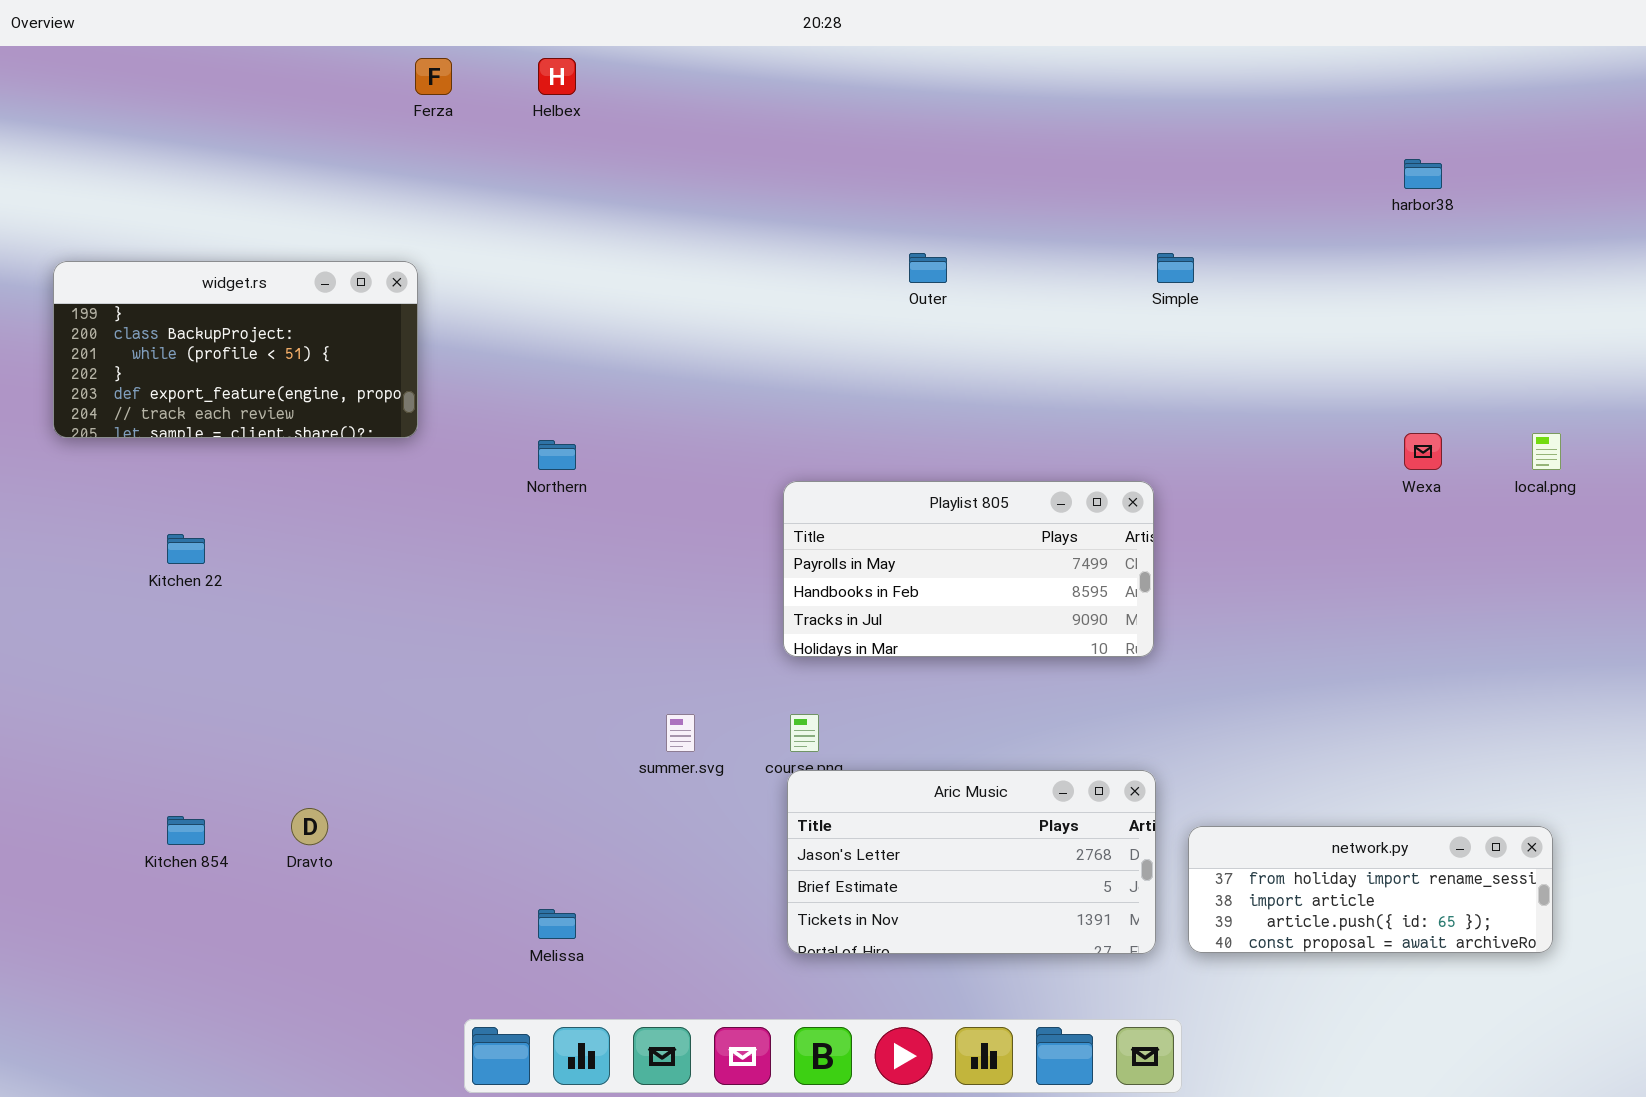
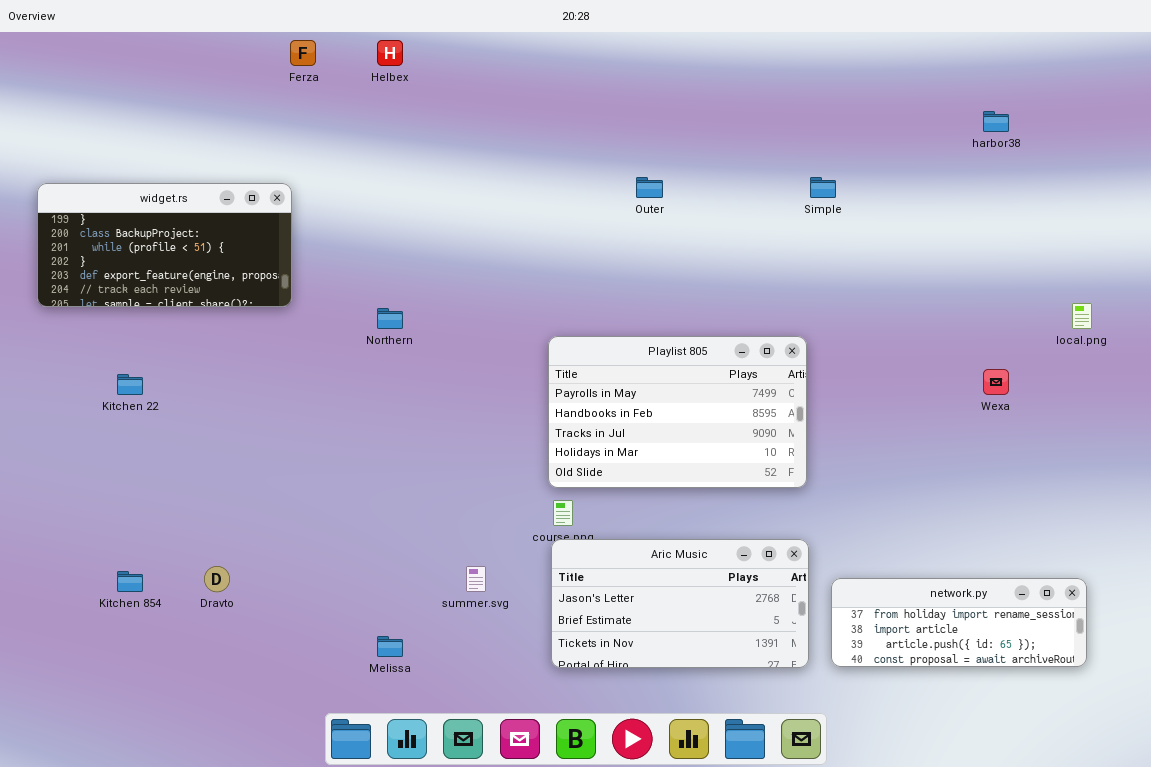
Wexa: [1404,433,1442,470] -> [983,369,1009,395], moved
Playlist 805: [783,481,1154,657] -> [548,336,807,488], resized
summer.svg: [666,714,695,752] -> [466,566,486,592], moved

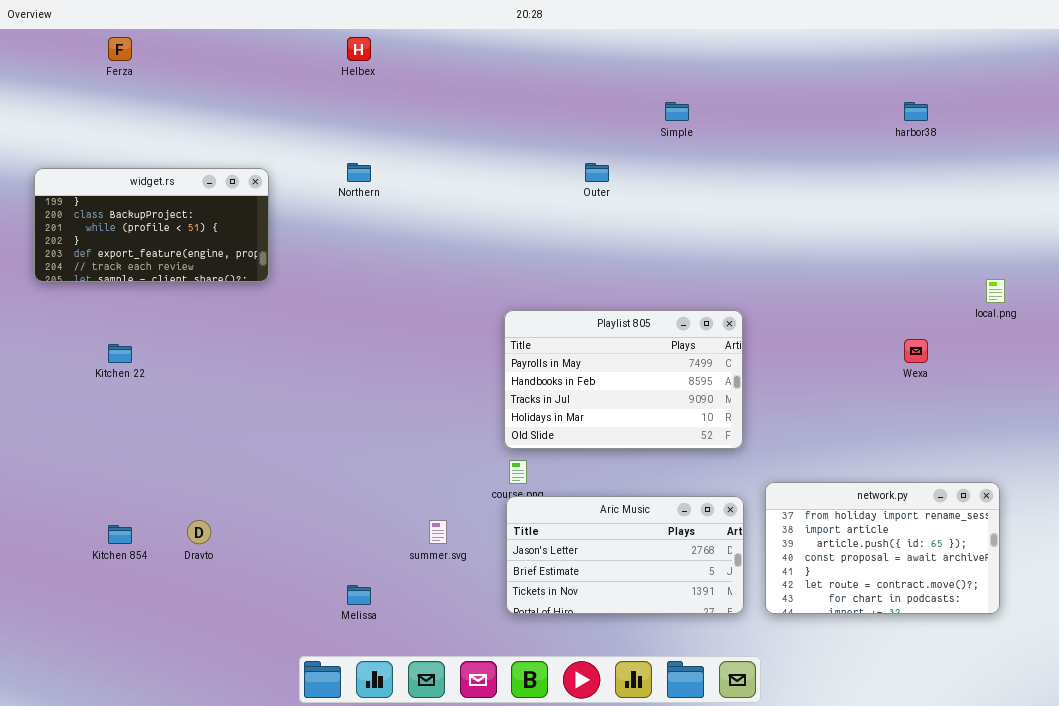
Ferza: [290,40,316,66] -> [108,37,132,61], moved
Simple: [810,177,836,198] -> [665,102,689,121], moved
Northern: [377,308,403,329] -> [347,163,371,182], moved
network.py: [831,578,1087,667] -> [765,482,1000,614], resized

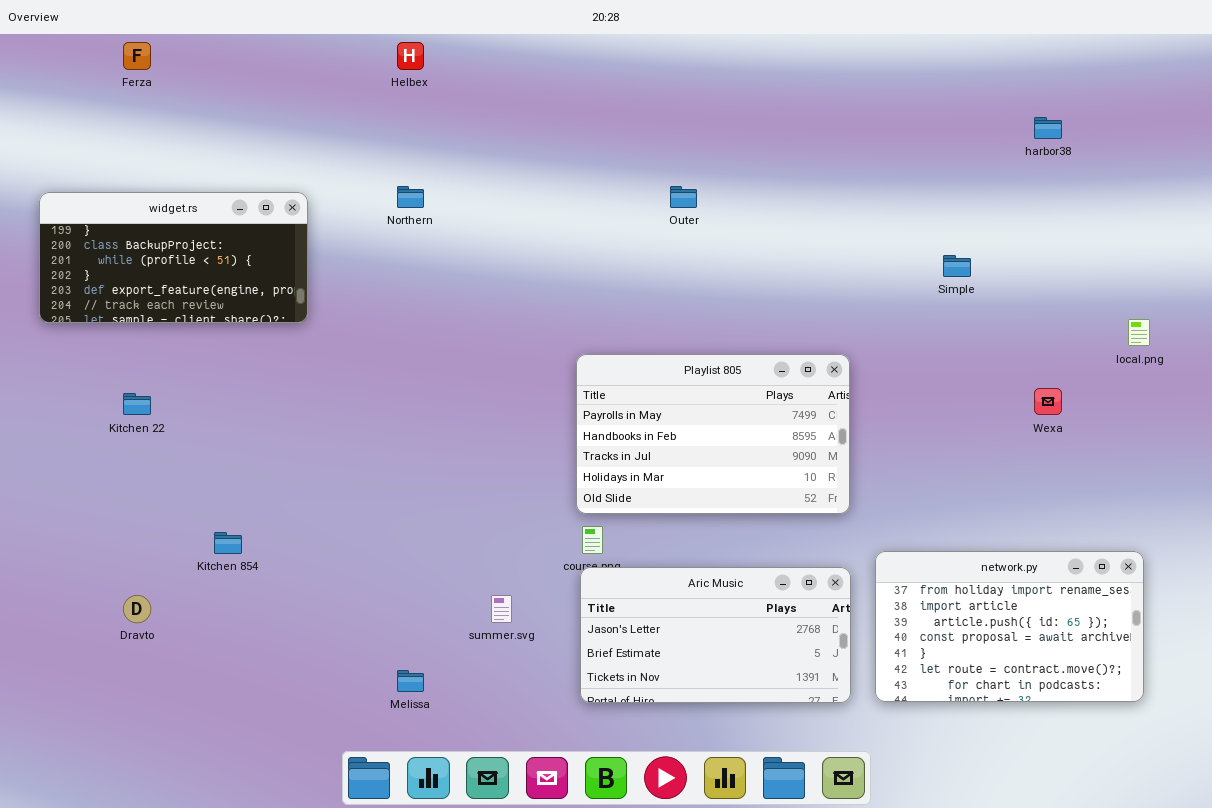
Simple: [665,102,689,121] -> [943,255,971,277], moved
Dravto: [187,520,211,544] -> [123,595,151,623], moved
Kitchen 854: [108,525,132,544] -> [214,532,242,554], moved

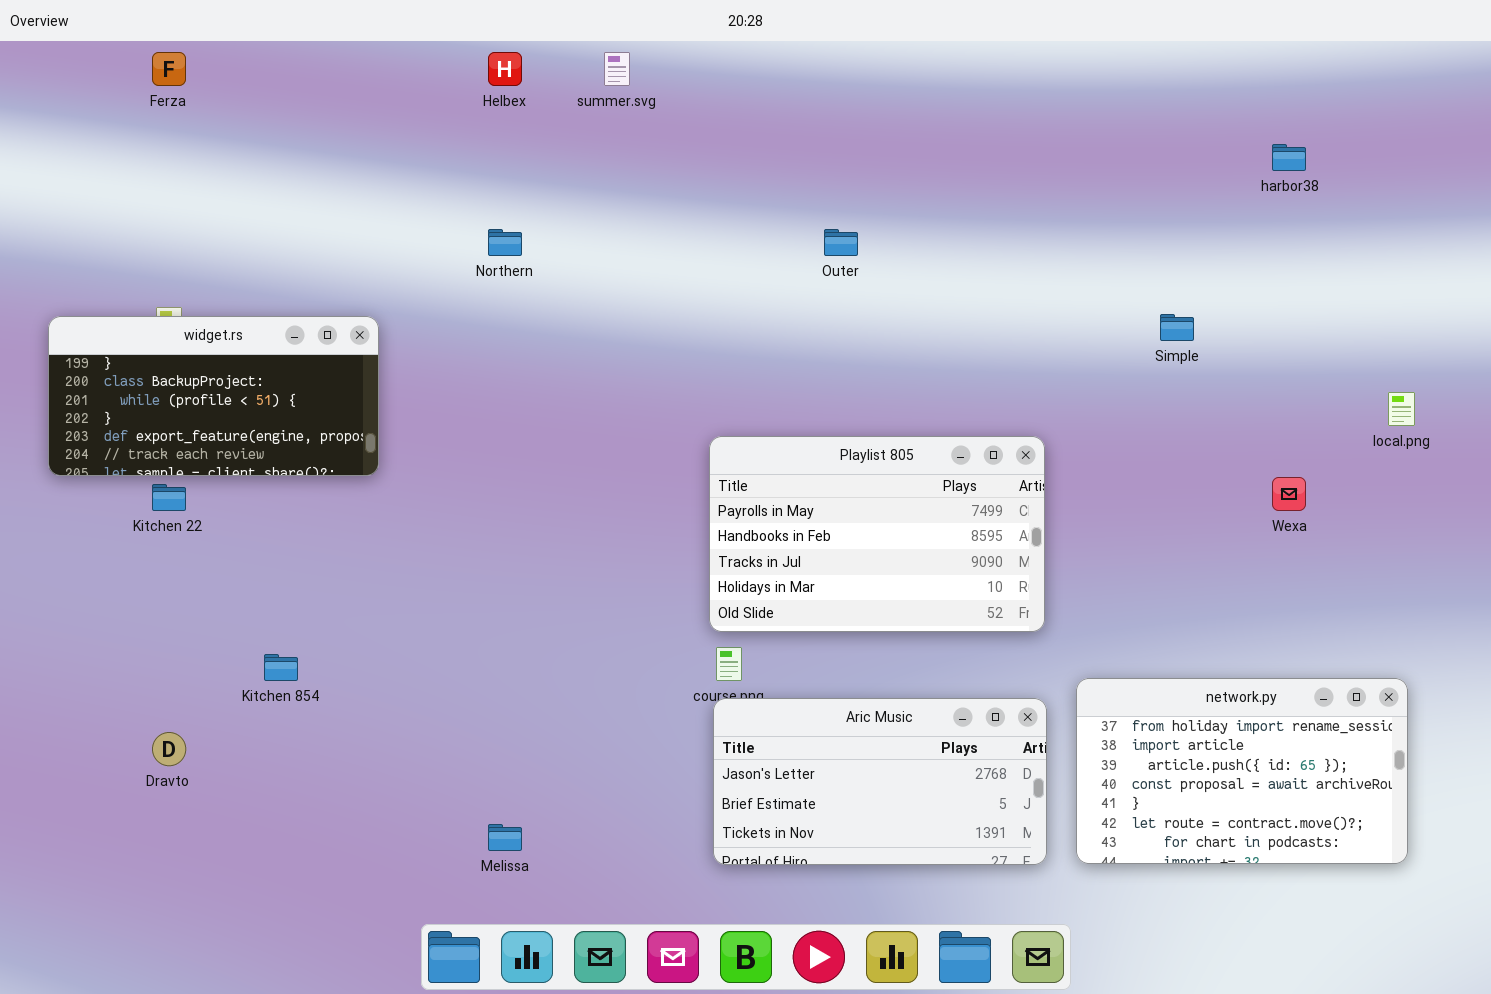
widget.rs: [39,192,308,323] -> [48,316,379,476], moved
summer.svg: [491,595,512,623] -> [604,52,630,86], moved

